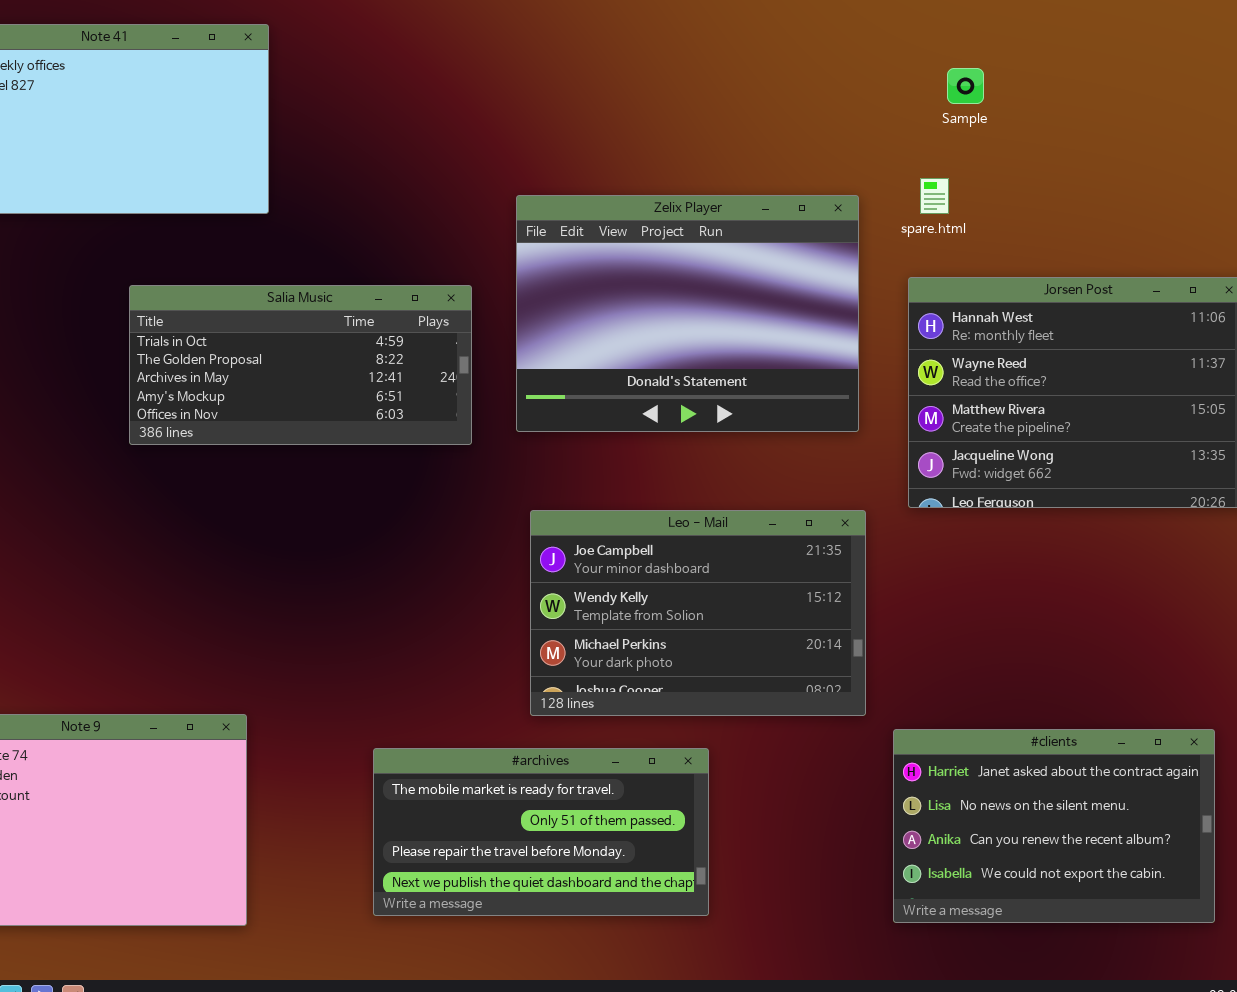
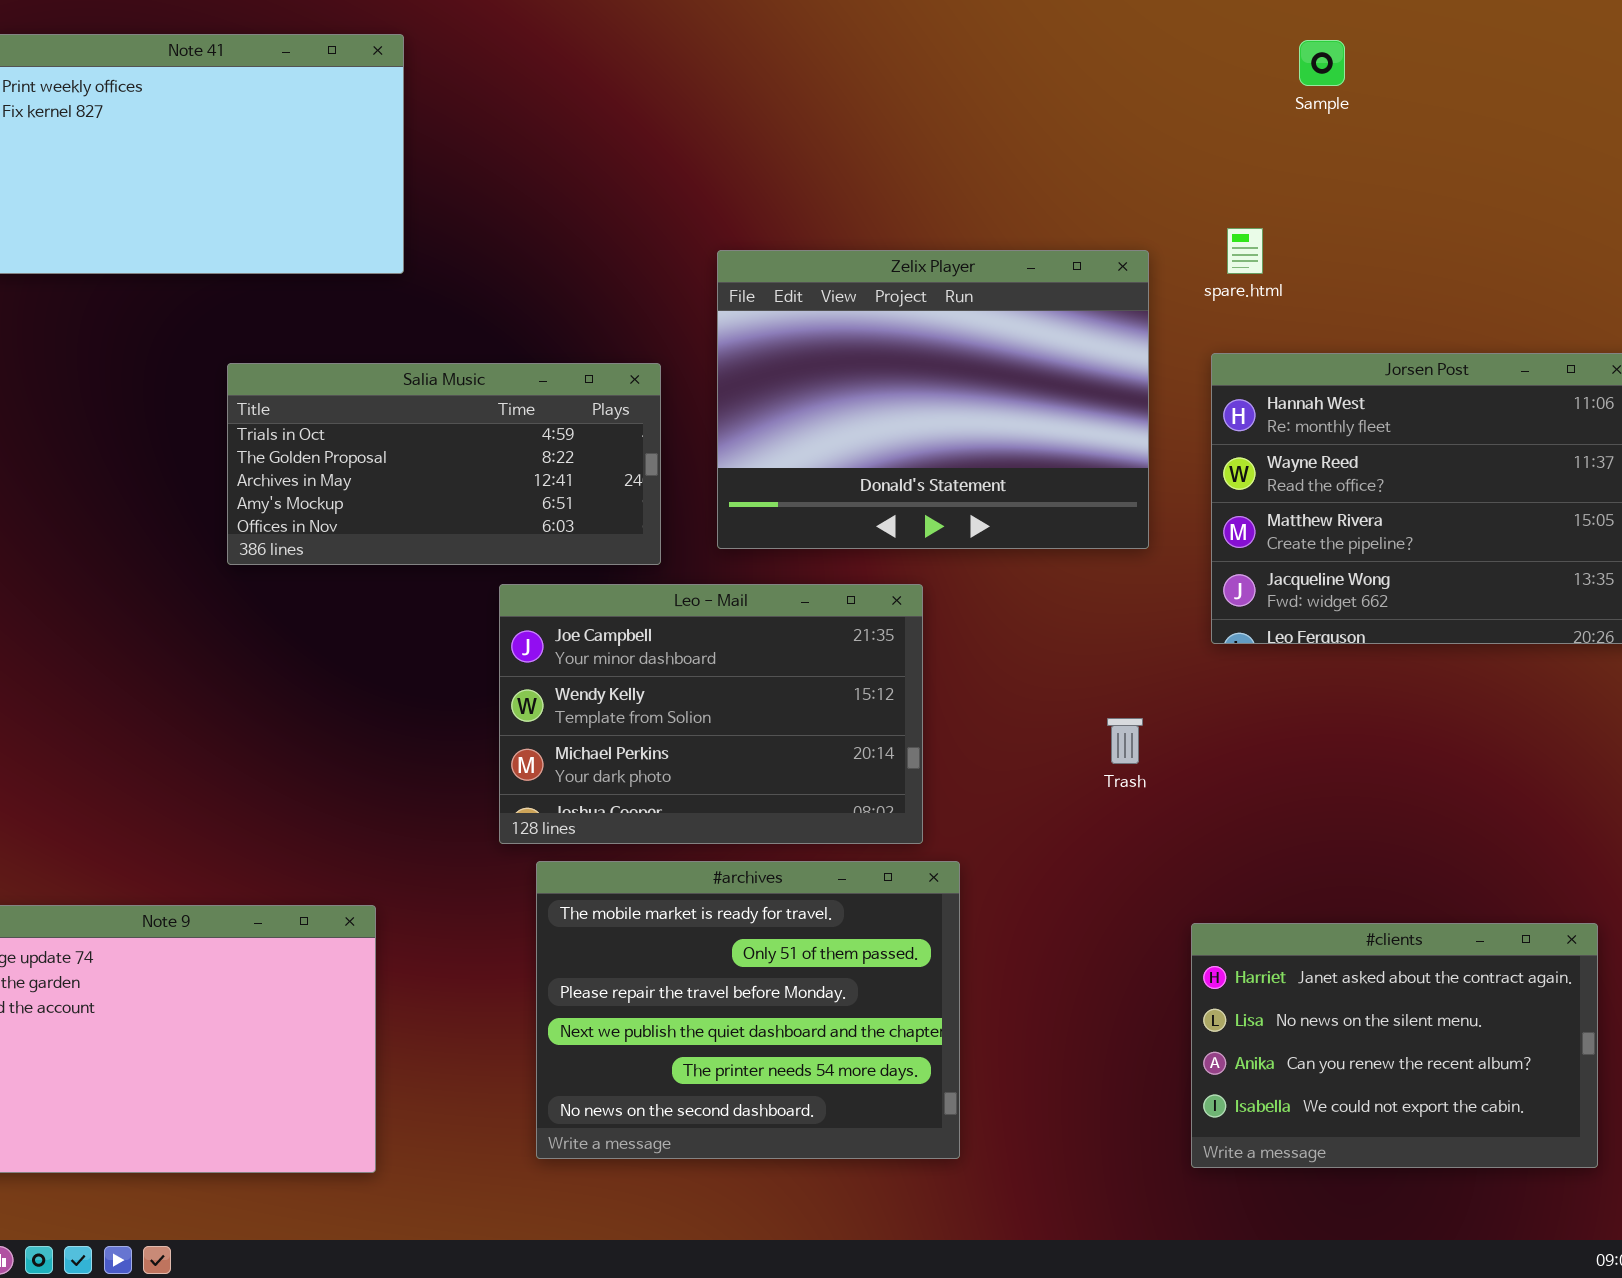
Sample: [947,68,984,104] -> [1299,40,1345,86], moved
Leo - Mail: [530,510,866,716] -> [499,584,923,844], moved
#archives: [373,748,709,916] -> [536,861,960,1159], resized

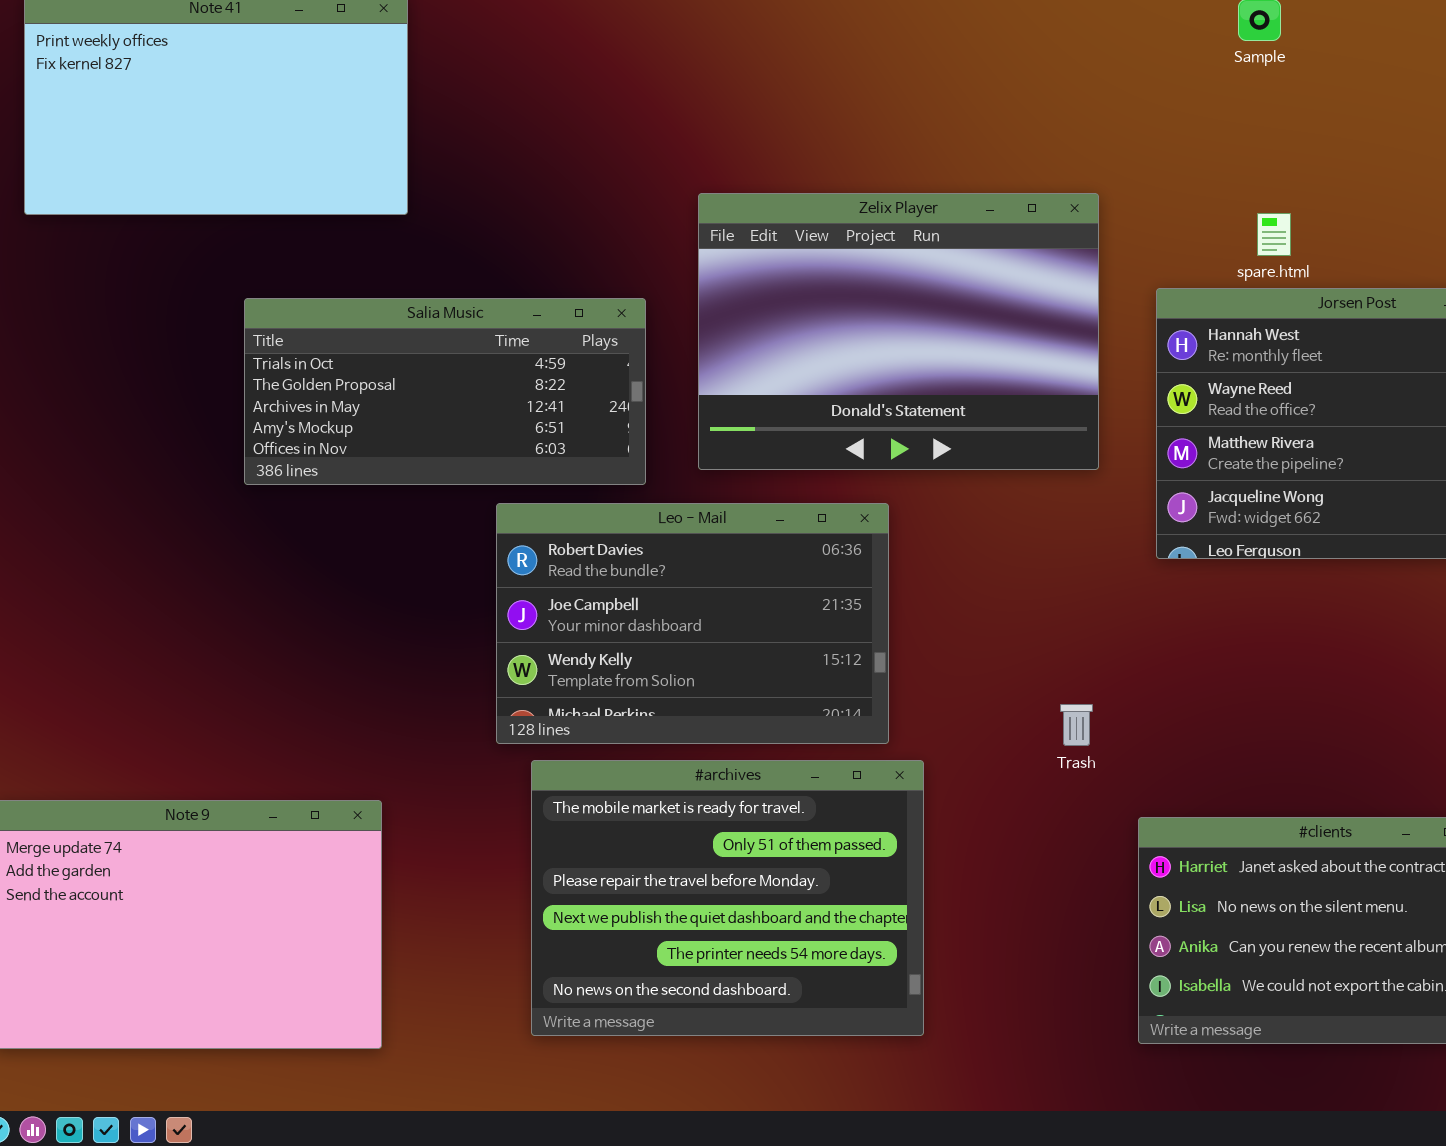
spare.html: [1227,228,1263,274] -> [1257,213,1291,256], moved
Leo - Mail: [499,584,923,844] -> [496,503,889,744], scrolled up 1 row
Trash: [1107,718,1143,764] -> [1060,704,1093,746], moved

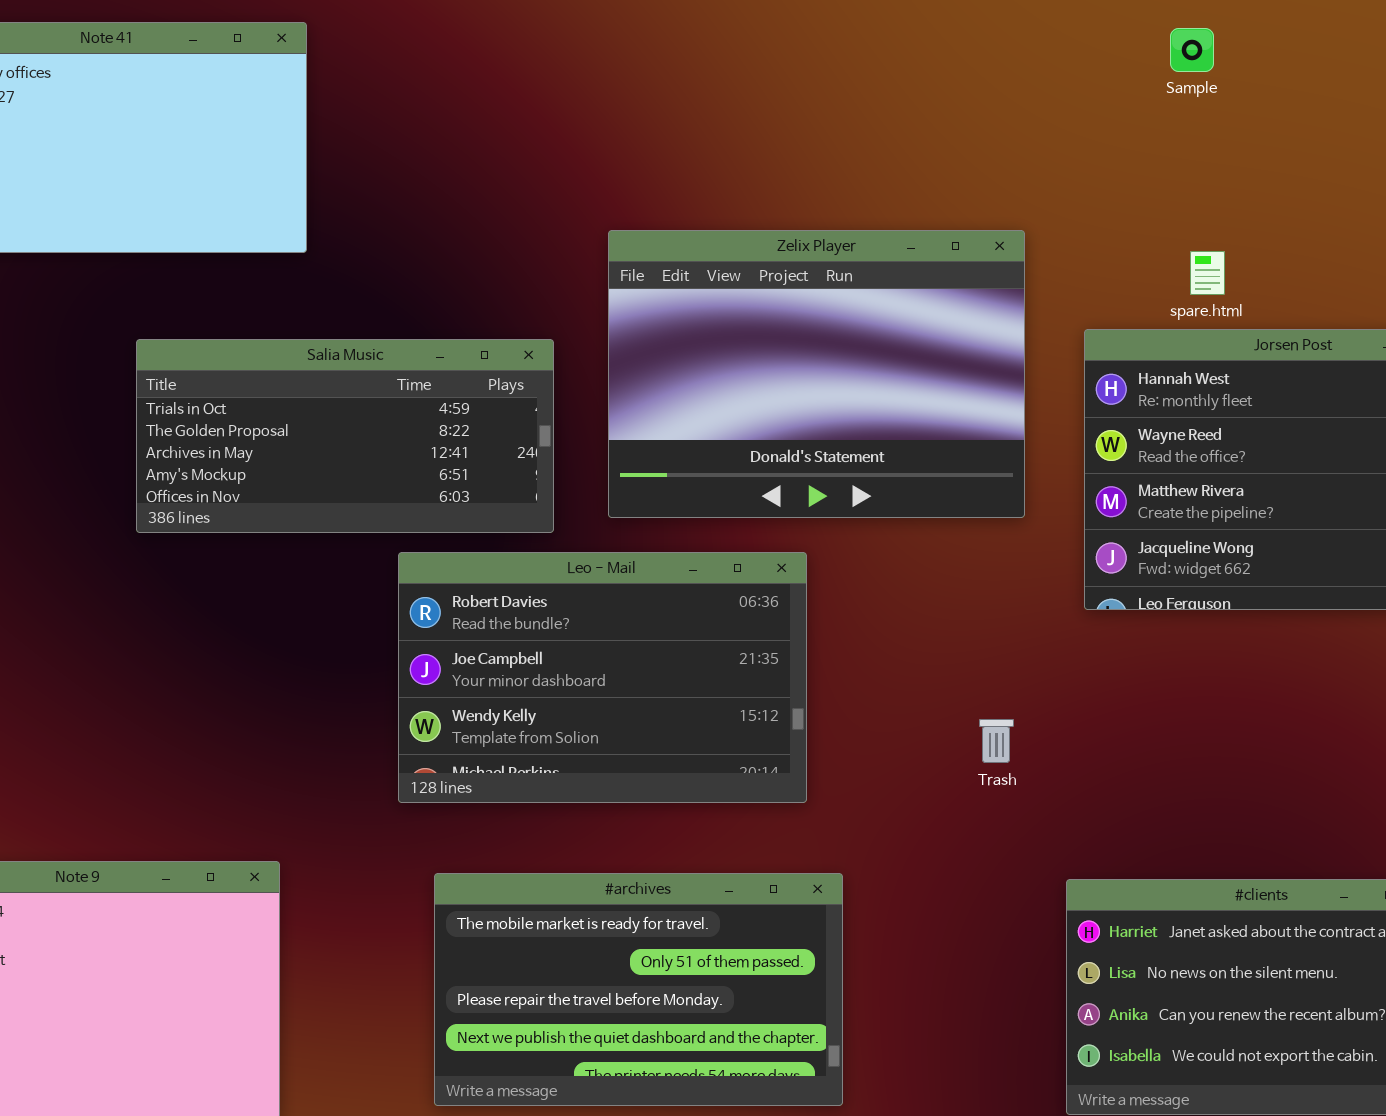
Trash: [1060,704,1093,746] -> [979,719,1014,763], moved
#archives: [531,760,924,1036] -> [434,873,843,1106], resized

